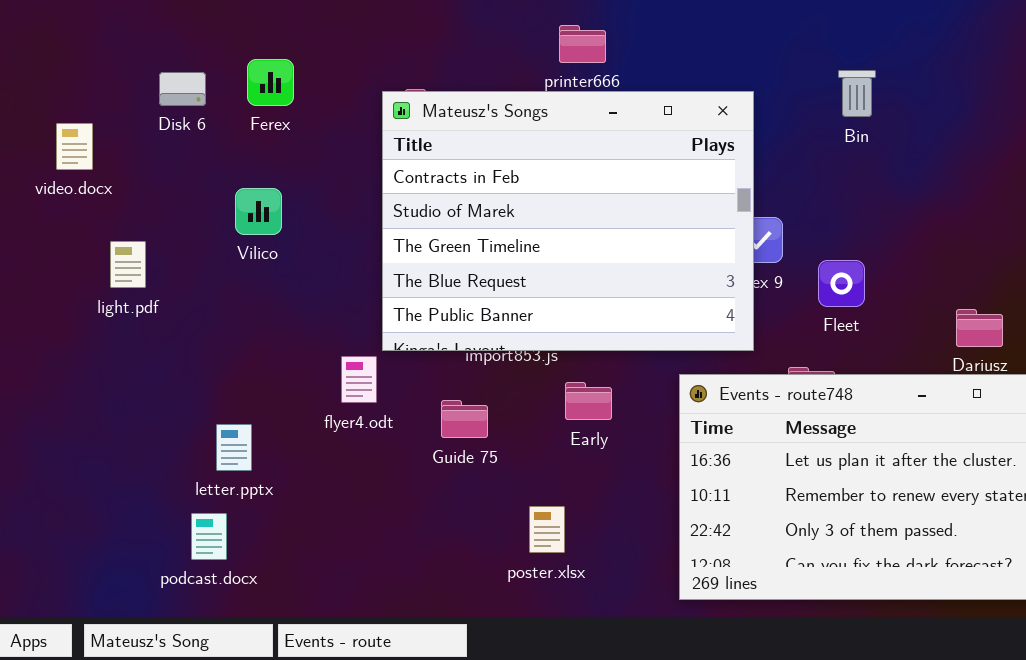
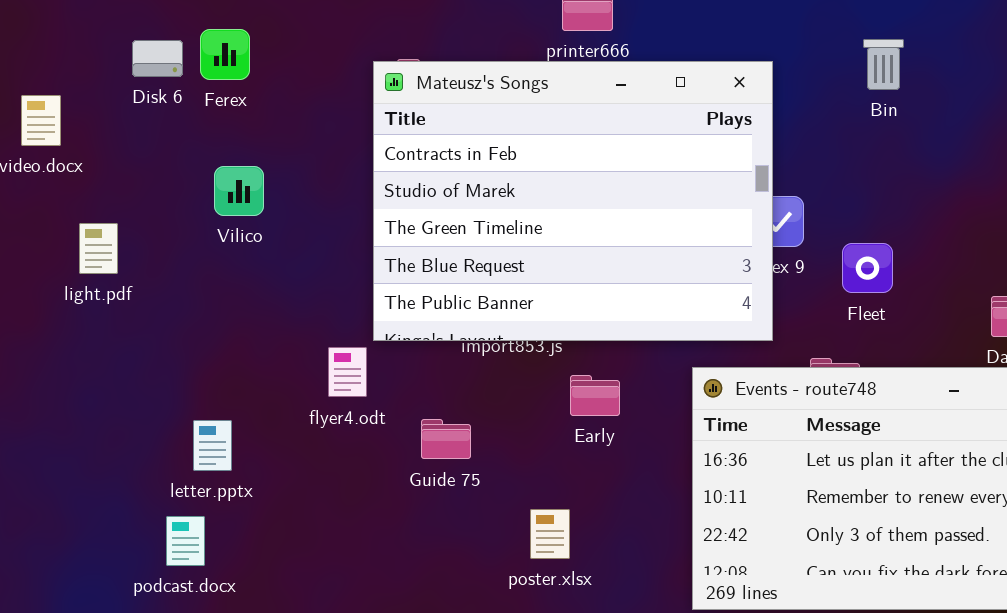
Ferex: [247,59,294,106] -> [200,29,250,80], moved
Guide 75: [441,400,488,438] -> [421,419,471,459], moved

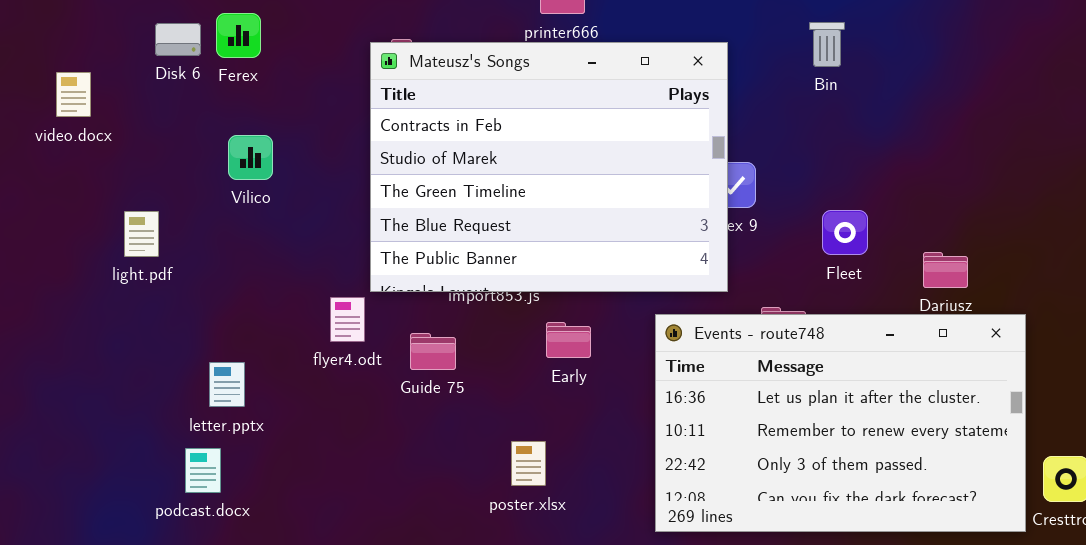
light.pdf: [79,223,118,274] -> [124,211,159,257], moved
Fleet: [842,243,893,293] -> [822,210,868,255], moved
Guide 75: [421,419,471,459] -> [410,333,456,370], moved

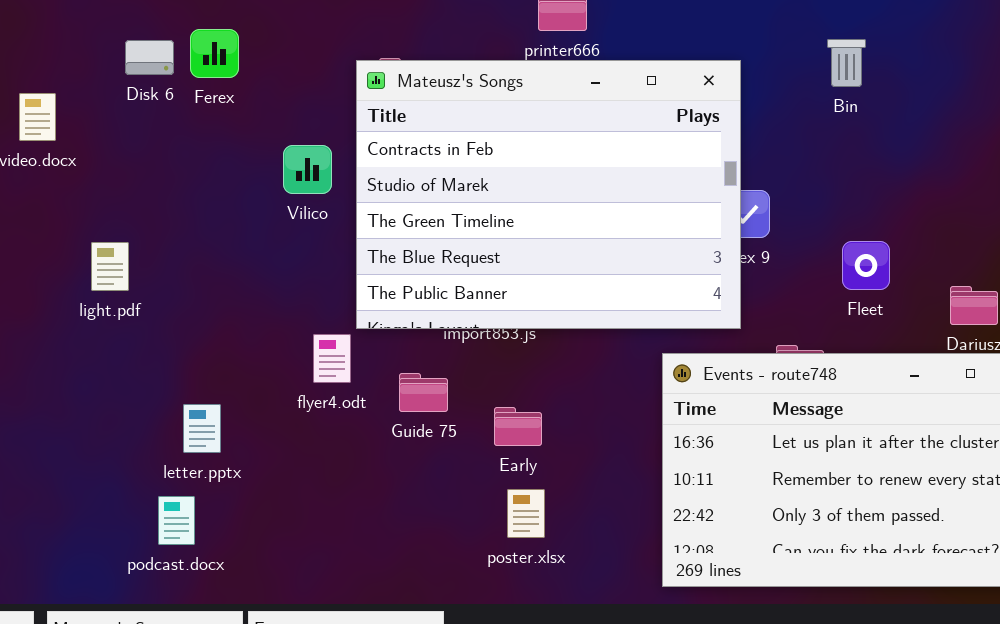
Vilico: [228,135,273,180] -> [283,145,332,194], moved
Early: [546,322,591,358] -> [494,407,542,446], moved

